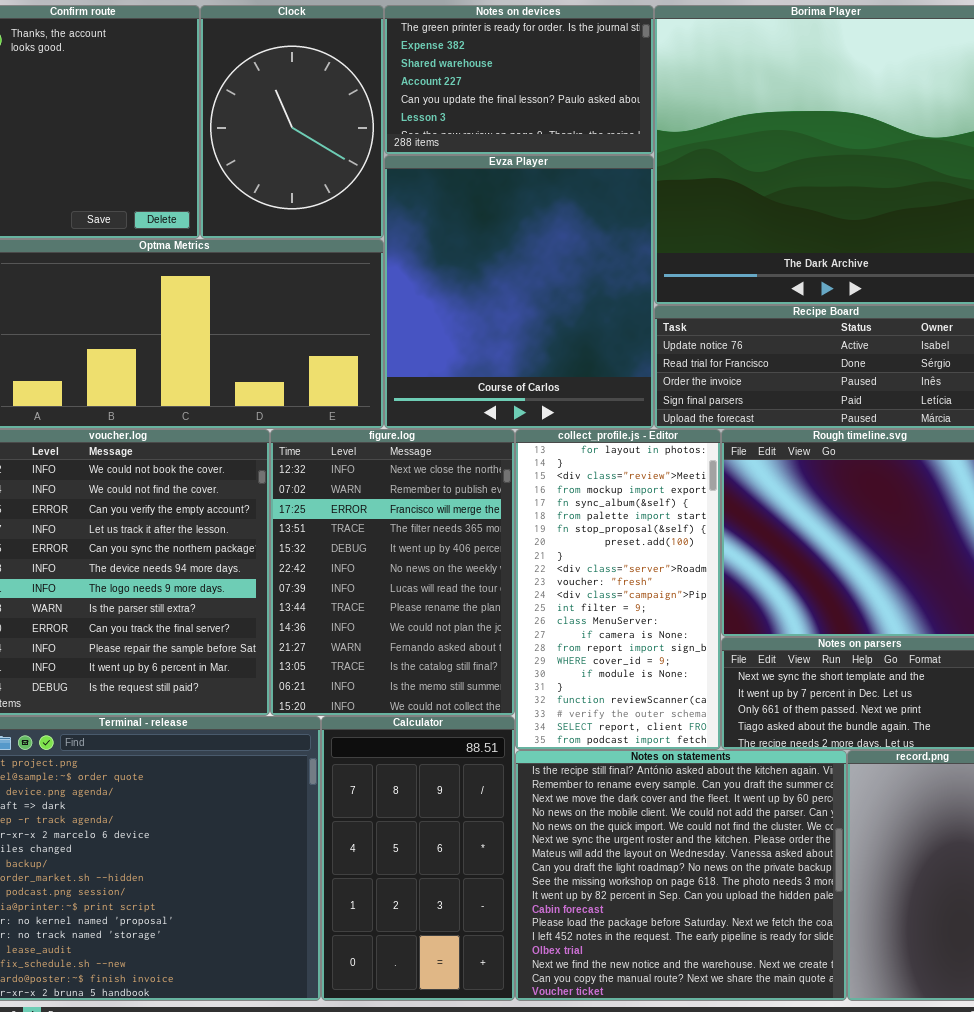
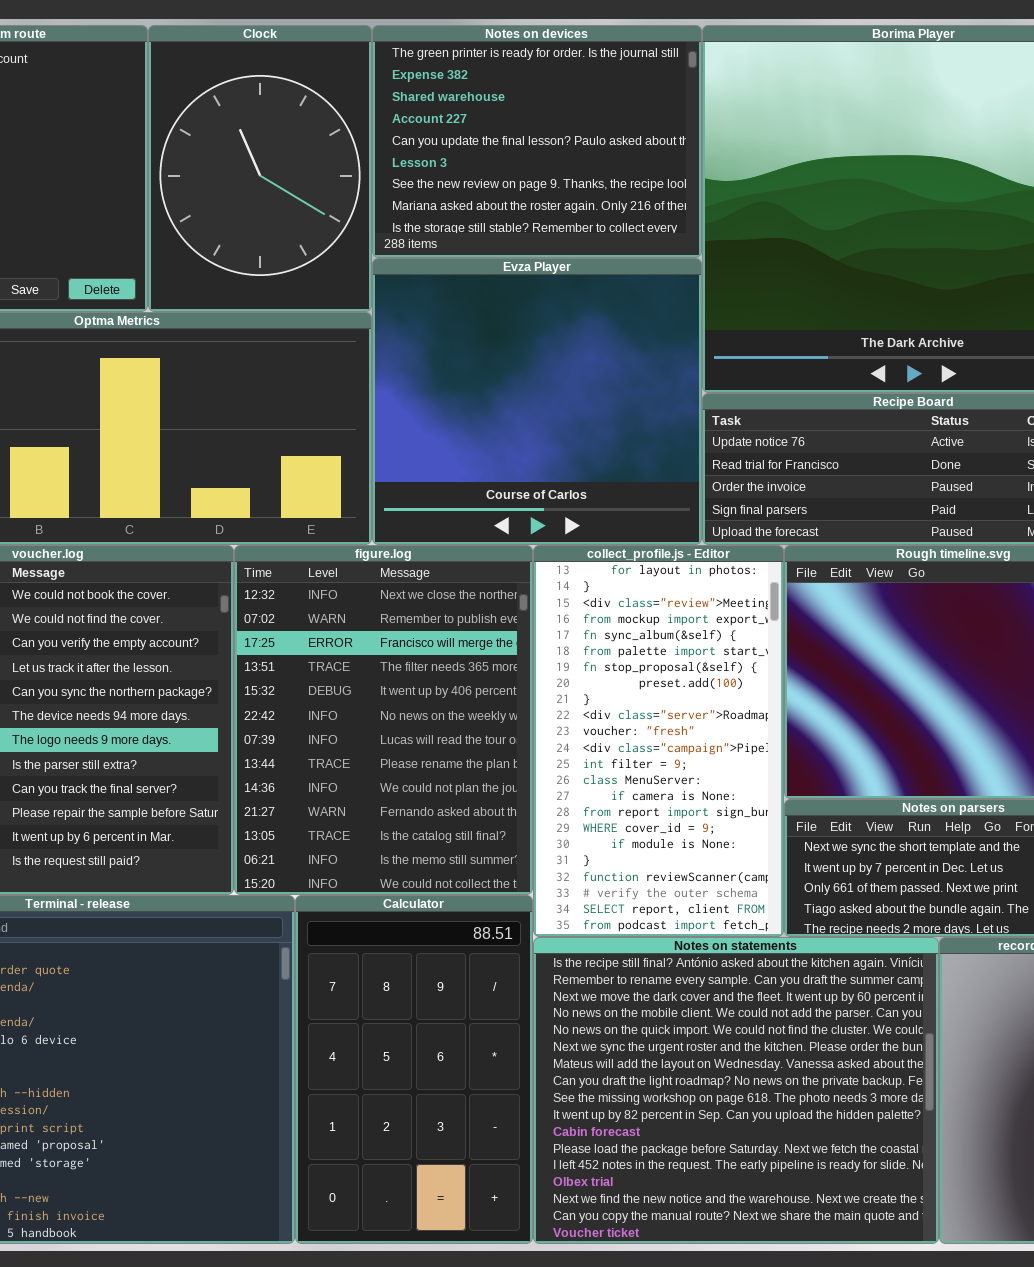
Notes on devices: [384,5,654,155] -> [372,25,702,258], resized
Evza Player: [384,155,654,429] -> [372,258,702,545], resized

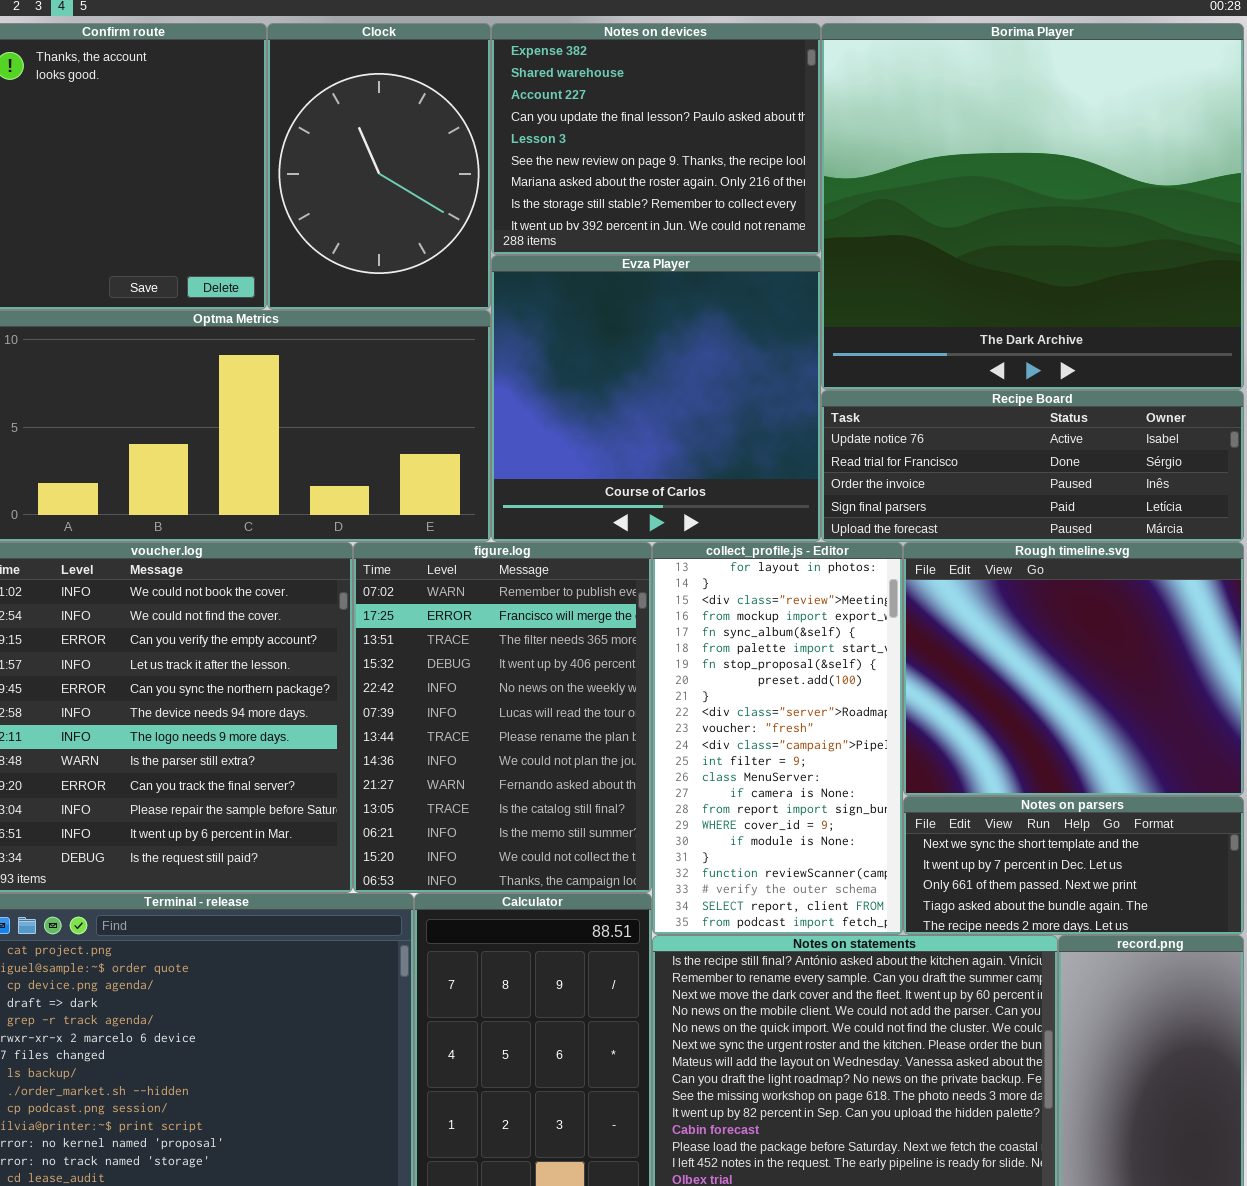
Notes on devices: [372,25,702,258] -> [491,23,821,255], scrolled down 1 row
figure.log: [234,545,533,895] -> [353,542,652,893], scrolled down 1 row

